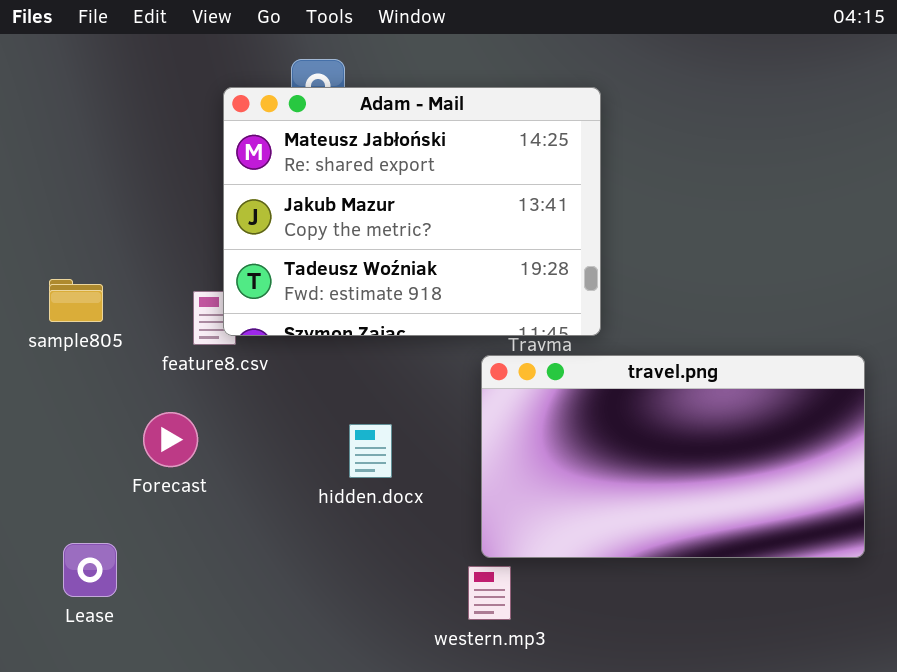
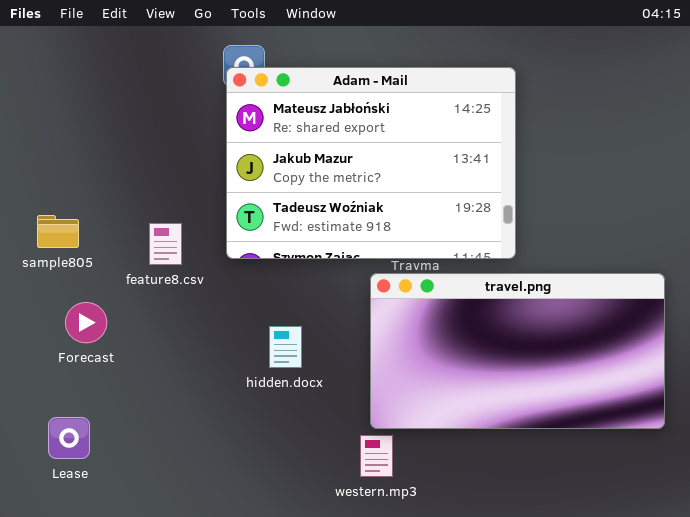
Adam - Mail: [223,87,601,336] -> [226,67,516,259], moved
Forecast: [143,412,198,467] -> [65,302,107,343], moved

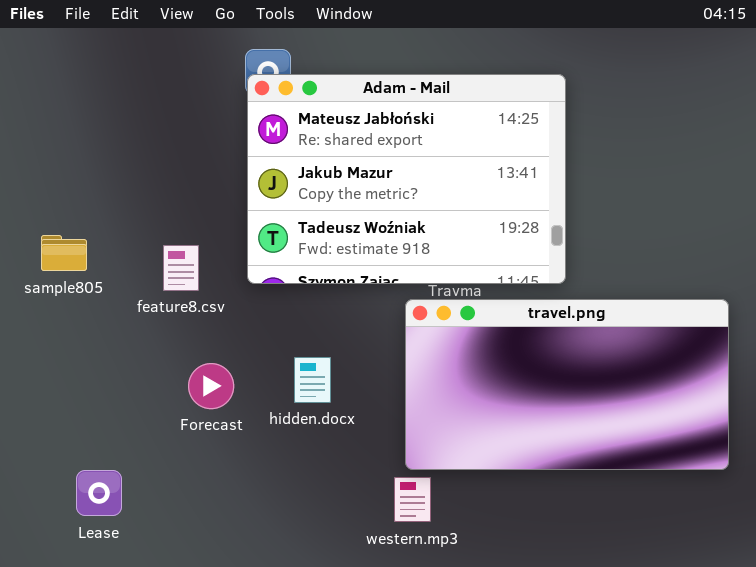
Forecast: [65,302,107,343] -> [188,363,234,409], moved
Lease: [48,417,90,459] -> [76,470,122,516], moved

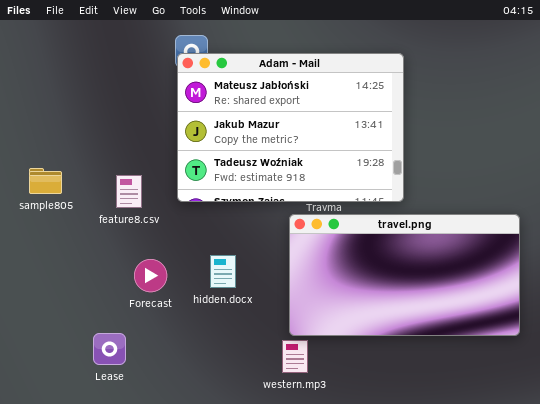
Lease: [76,470,122,516] -> [93,333,126,365], moved

